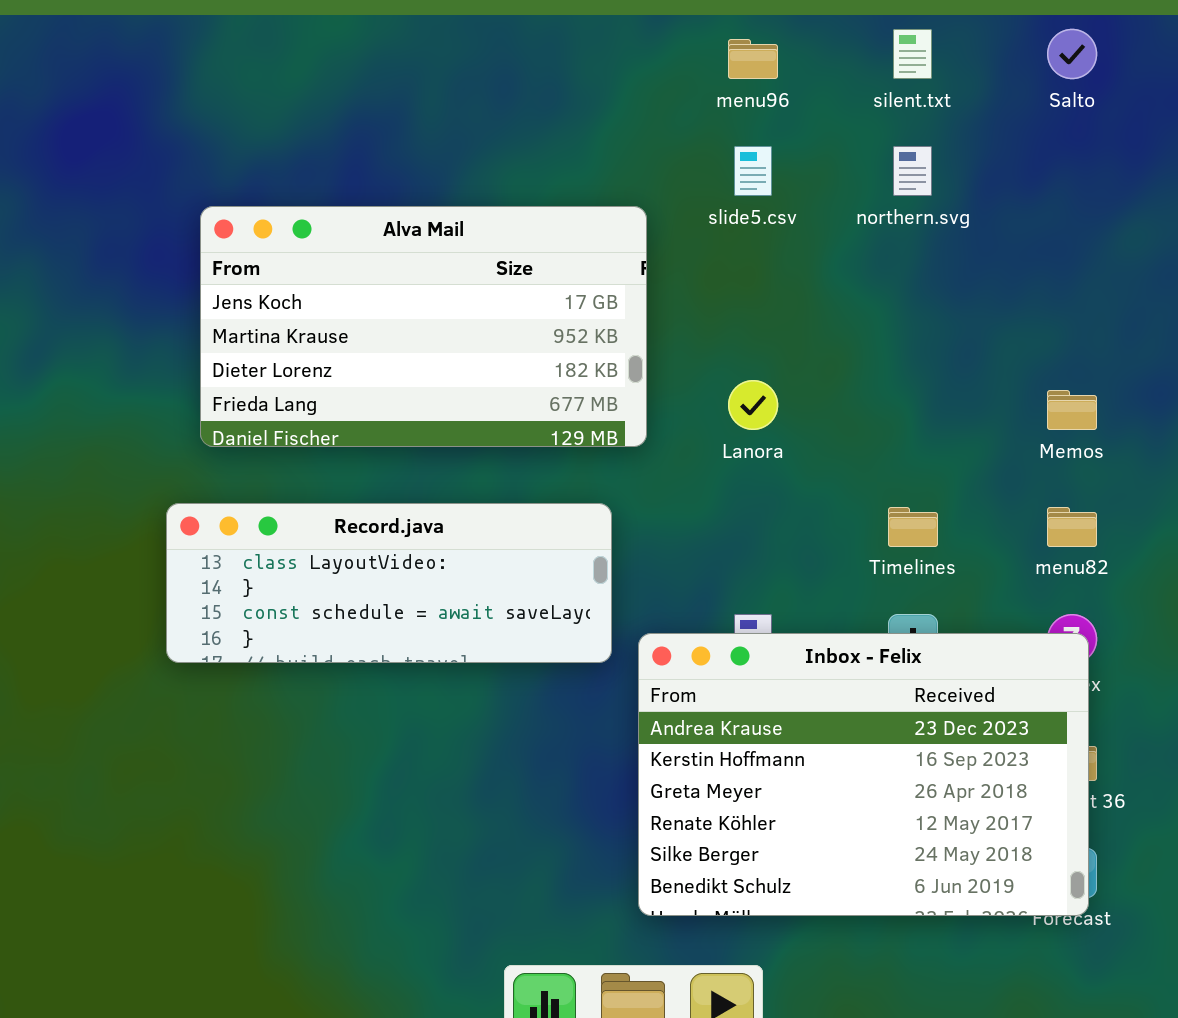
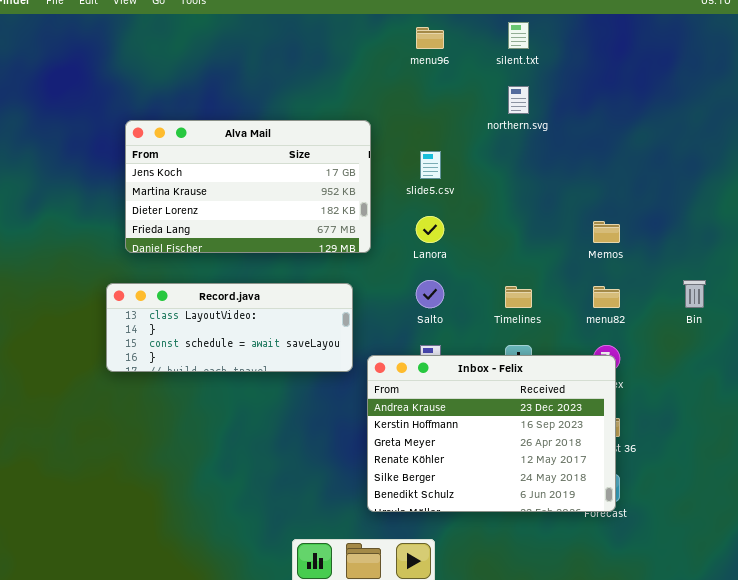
Salto: [1047,29,1097,79] -> [416,280,444,308], moved
slide5.csv: [734,146,772,196] -> [420,151,441,179], moved

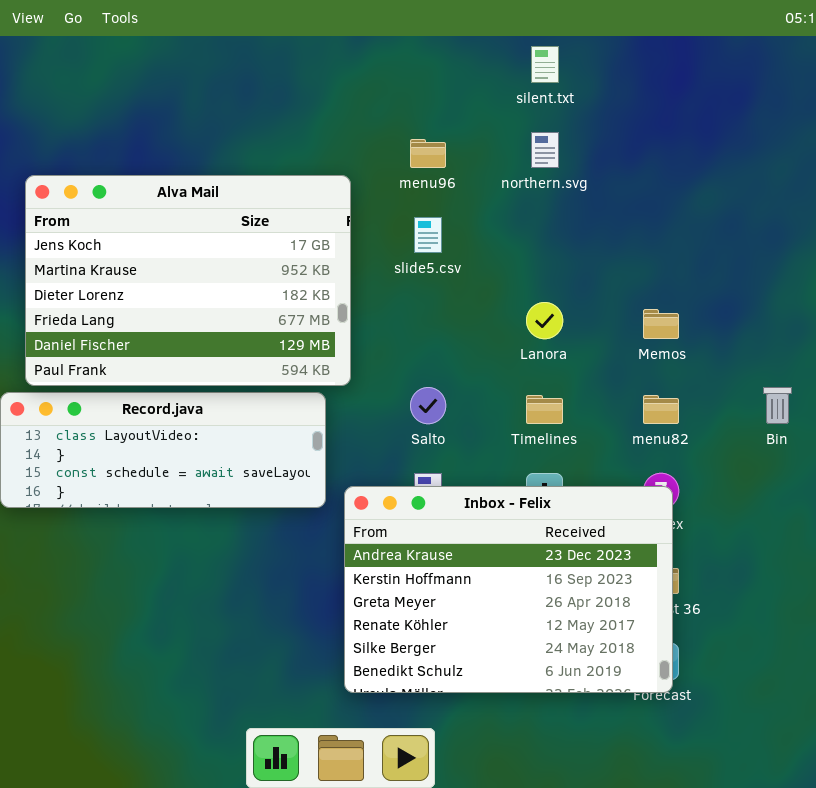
menu96: [416,27,444,49] -> [410,139,446,168], moved
Alva Mail: [125,120,371,253] -> [25,175,351,386], resized
Lanora: [416,216,444,243] -> [526,302,563,339], moved

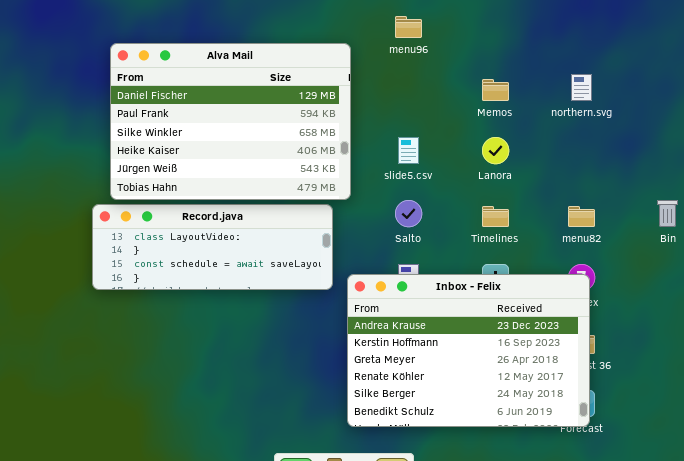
northern.svg: [531,132,559,168] -> [571,74,592,101], moved
Alva Mail: [25,175,351,386] -> [110,43,351,200], scrolled down 4 rows
slide5.csv: [414,217,442,253] -> [398,137,419,164], moved
Memos: [643,309,679,339] -> [482,79,509,101], moved

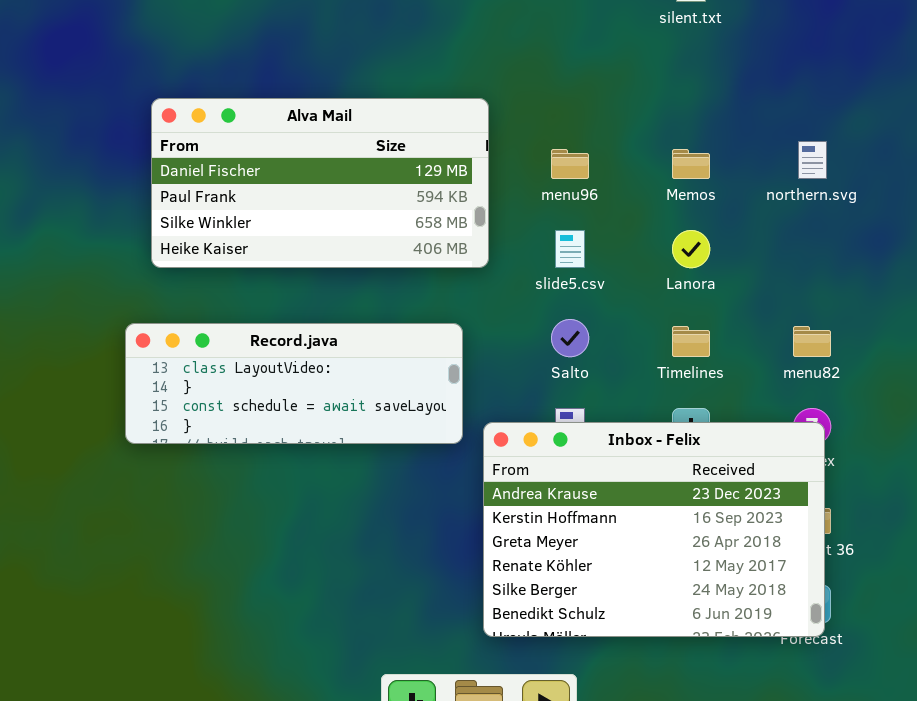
menu96: [395,16,422,38] -> [551,149,589,179], moved
Alva Mail: [110,43,351,200] -> [151,98,489,268], resized

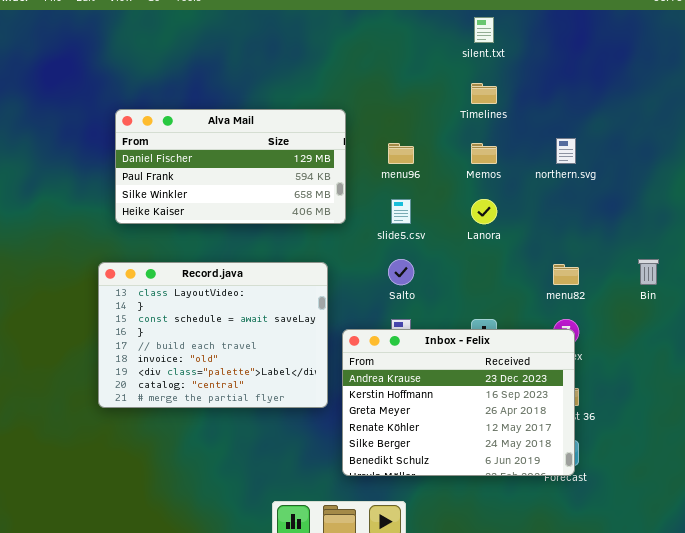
Record.java: [125,323,463,444] -> [98,262,328,408], resized
Timelines: [672,326,710,357] -> [471,83,497,104], moved

